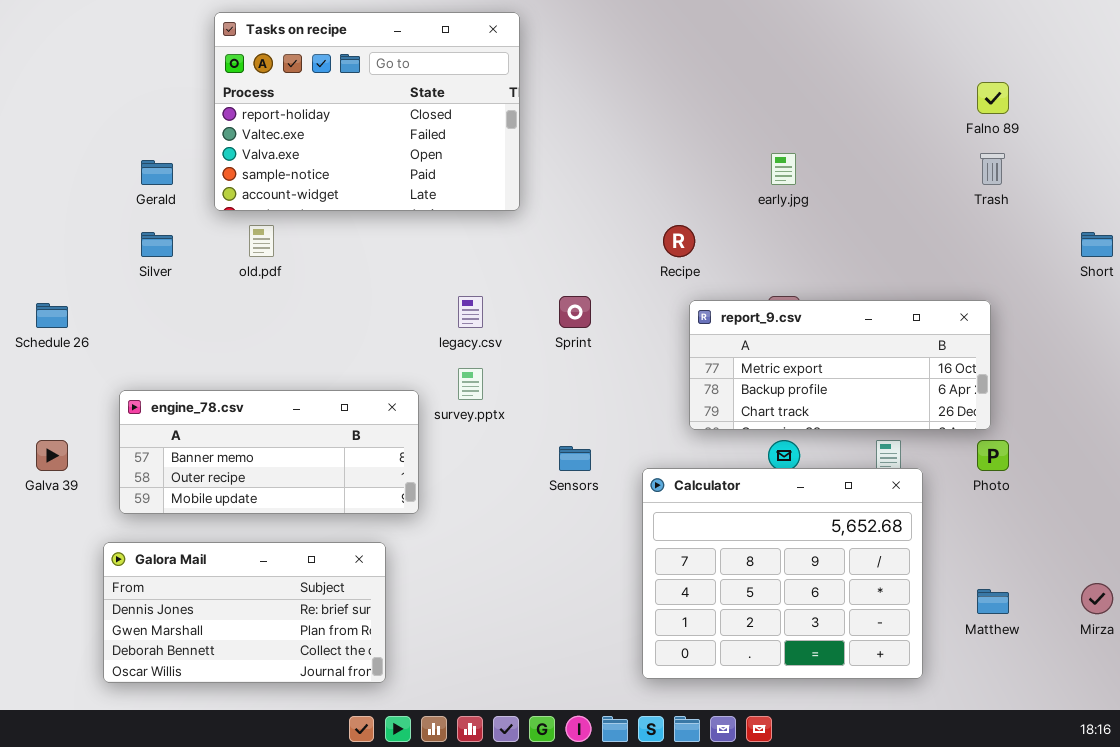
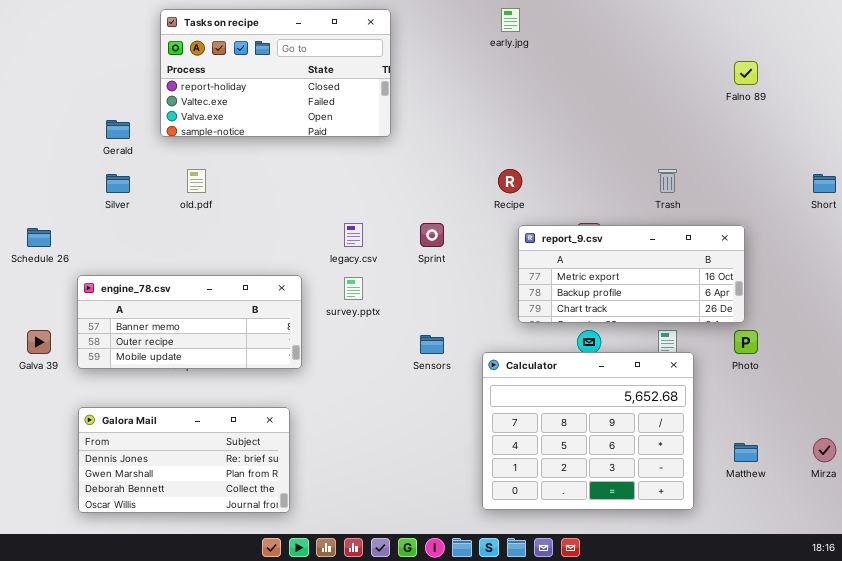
Tasks on recipe: [214,12,520,211] -> [160,9,391,137], resized
early.jpg: [771,153,796,185] -> [501,8,520,32], moved
Trash: [980,153,1005,185] -> [658,169,677,193], moved
engine_78.csv: [119,390,419,514] -> [77,275,302,369], moved

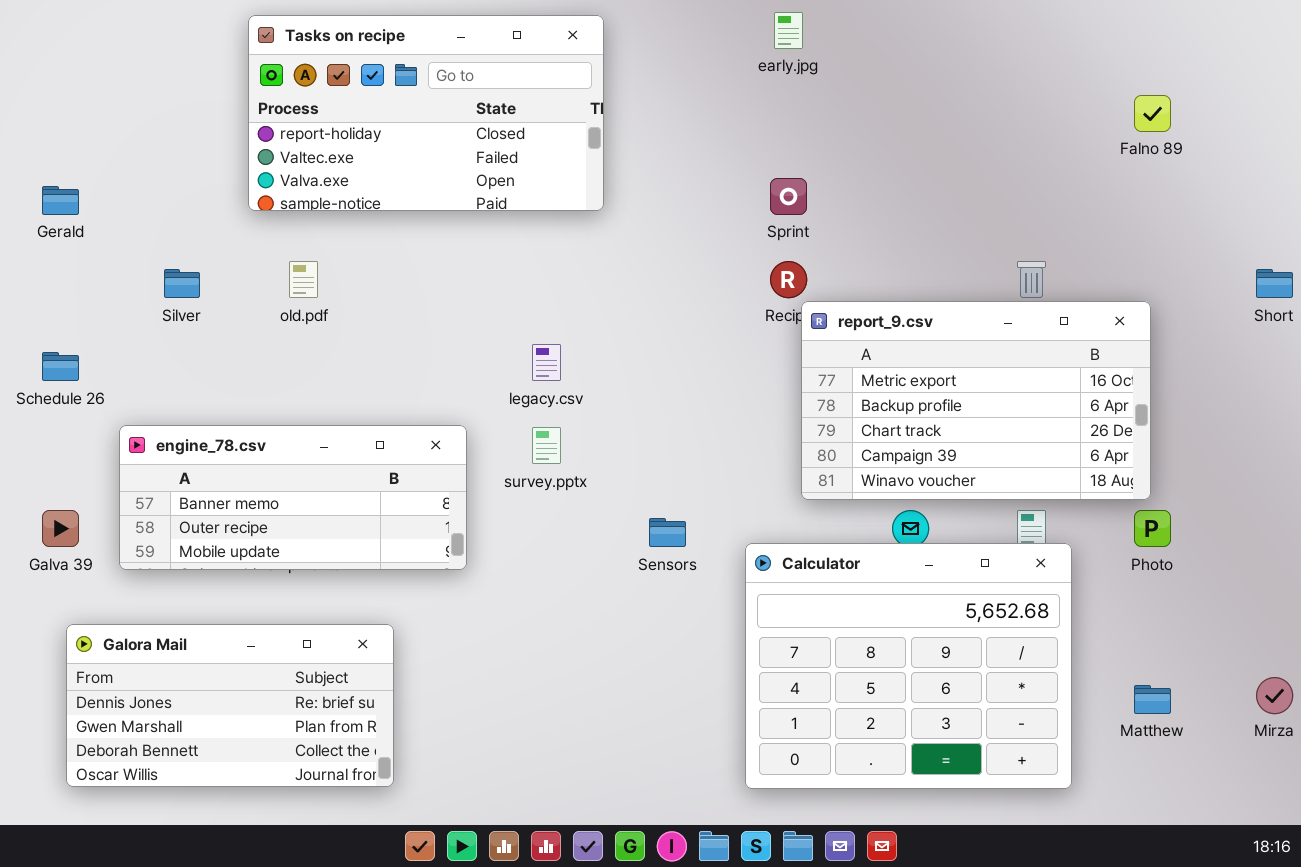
Gerald: [106,120,130,139] -> [42,186,79,215], moved
Sprint: [420,223,444,247] -> [770,178,807,215], moved
report_9.csv: [518,225,745,323] -> [801,301,1151,500], resized
Galora Mail: [78,407,290,513] -> [66,624,394,787], moved

